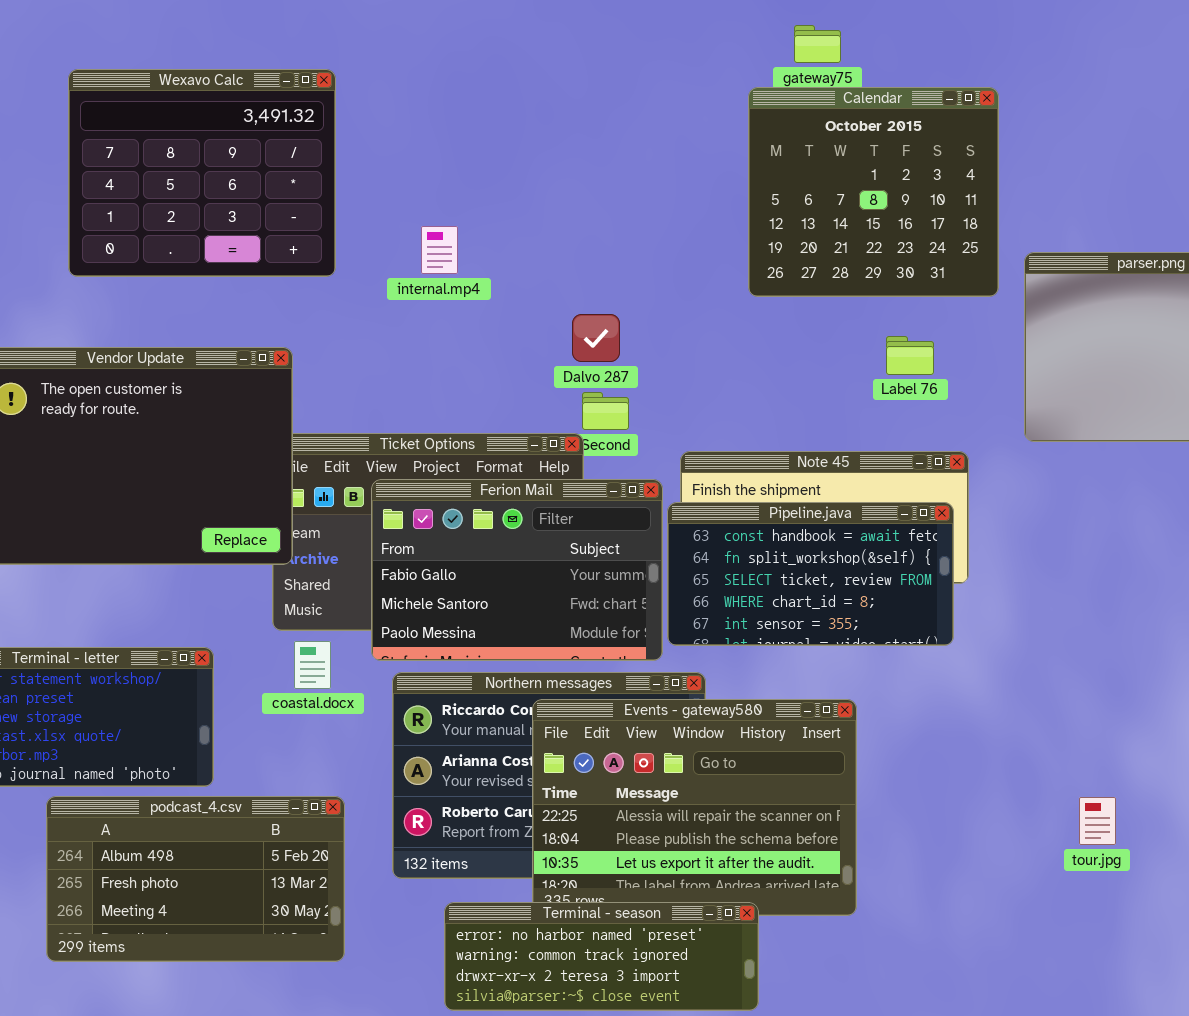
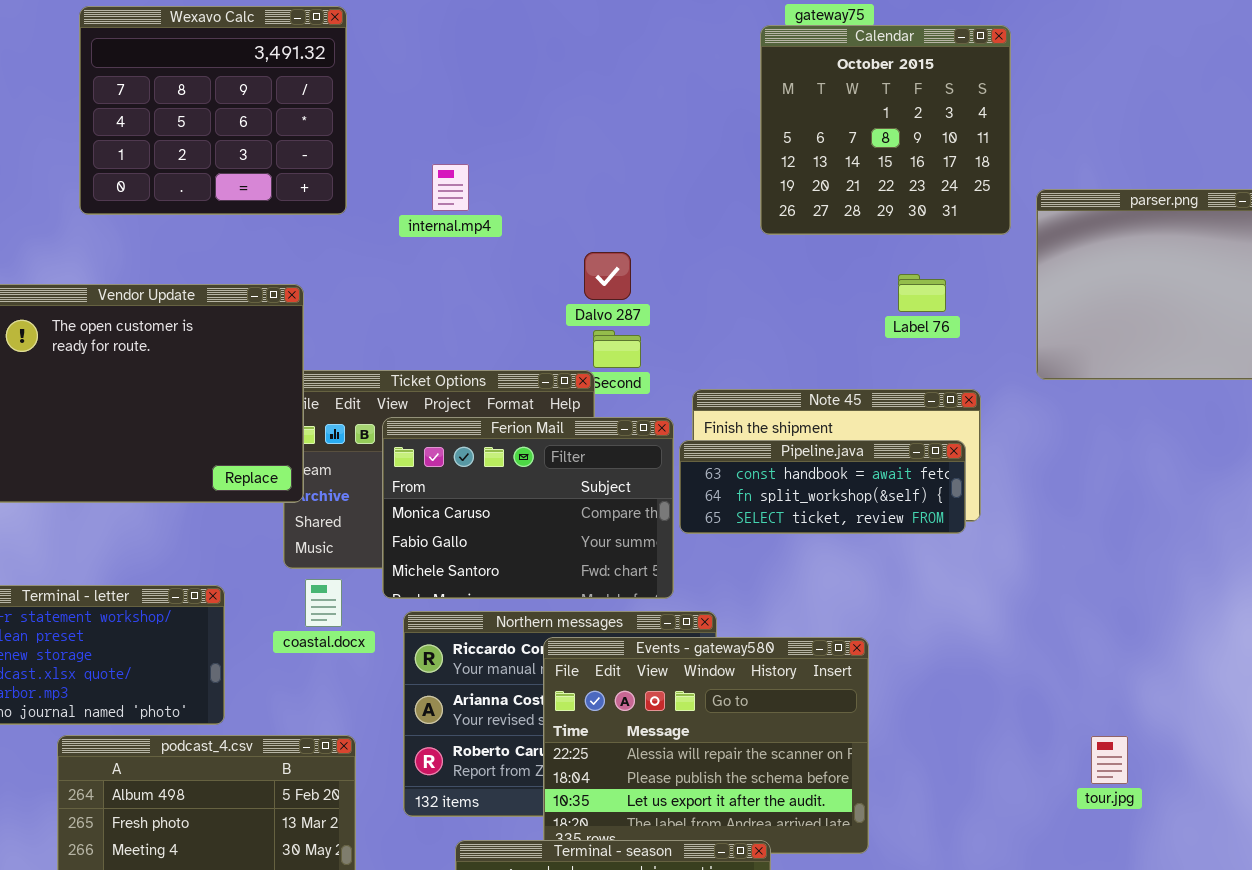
Ferion Mail: [371,479,663,661] -> [382,417,674,599], scrolled up 1 row
Pipeline.java: [667,502,954,646] -> [679,440,966,534], resized

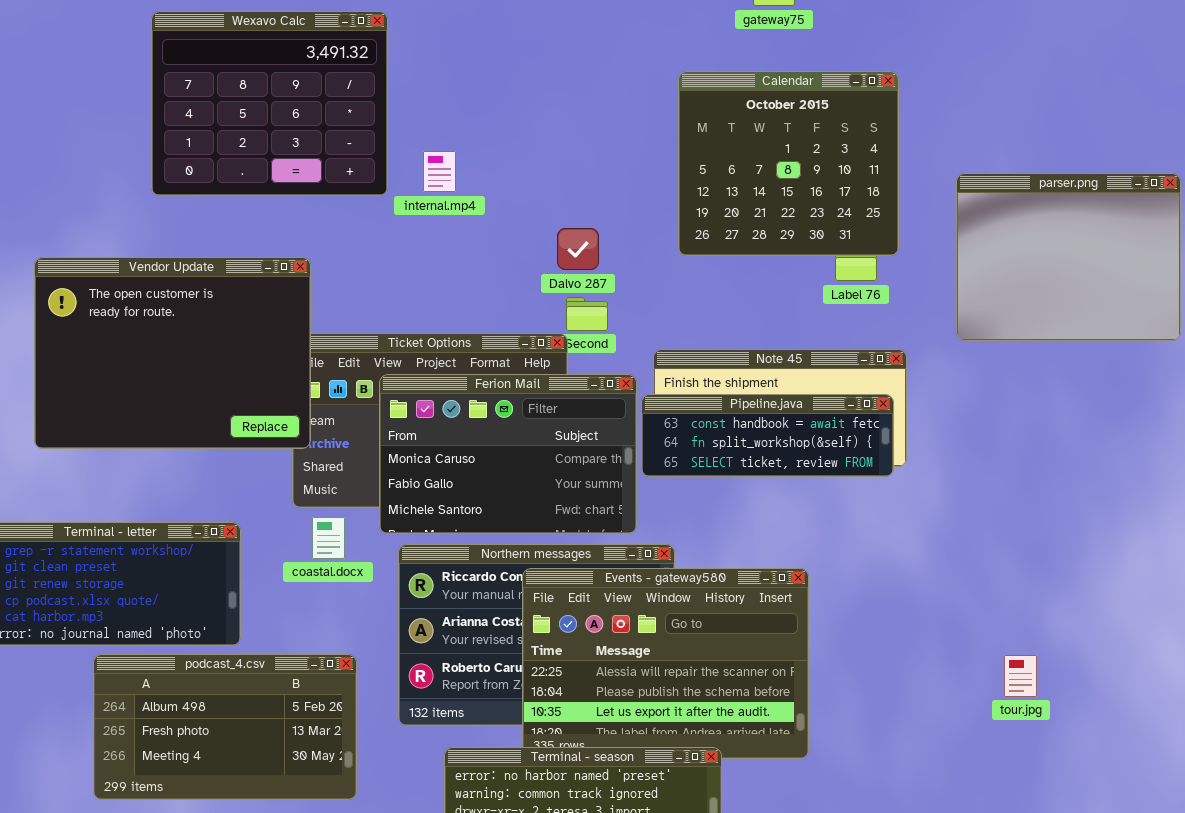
Wexavo Calc: [79,6,347,215] -> [151,11,388,196], moved
Calendar: [760,25,1011,235] -> [678,71,899,256], moved

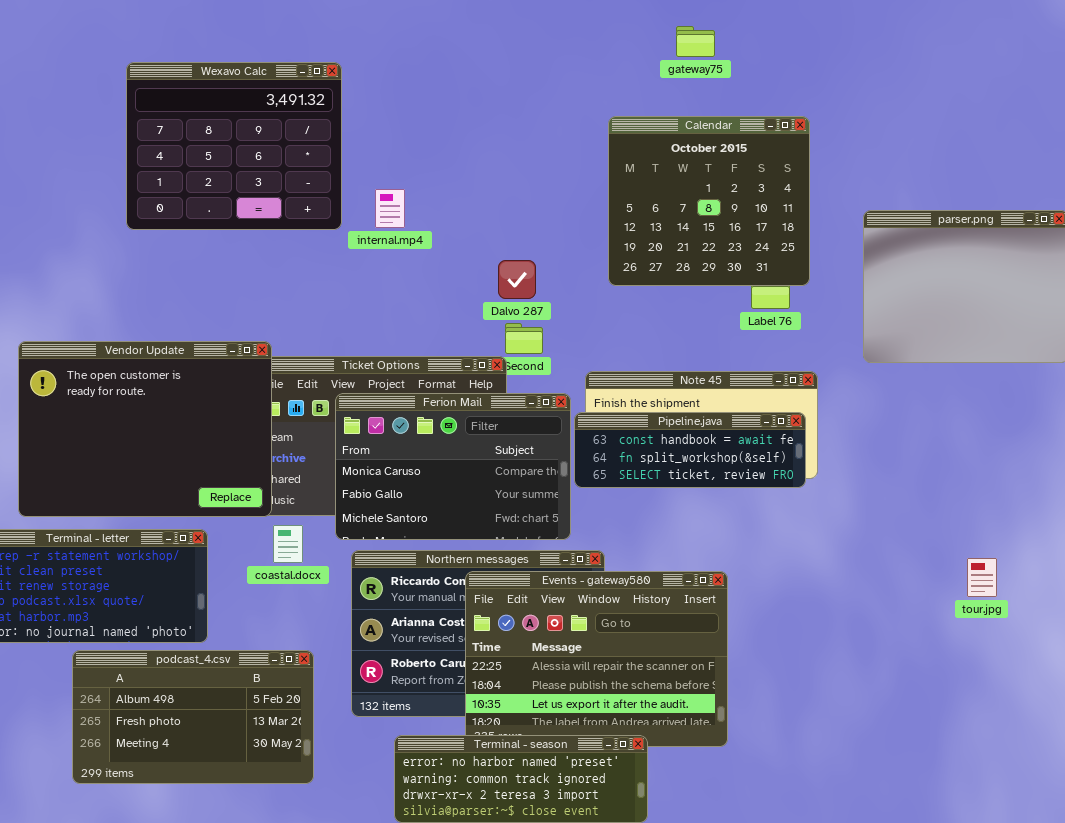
Vendor Update: [34,257,311,449] -> [18,341,272,517], moved
tour.jpg: [1004,655,1037,697] -> [967,558,997,597], moved

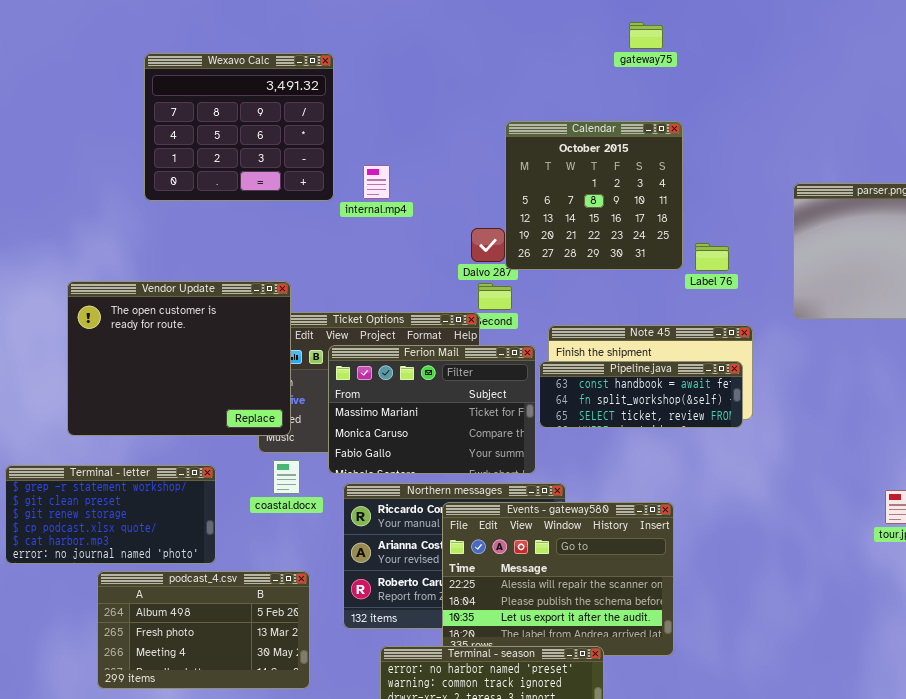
Calendar: [608,116,810,286] -> [505,121,683,270], moved
Vendor Update: [18,341,272,517] -> [67,281,291,436], moved
Ferion Mail: [335,393,571,540] -> [328,345,536,474], scrolled up 1 row

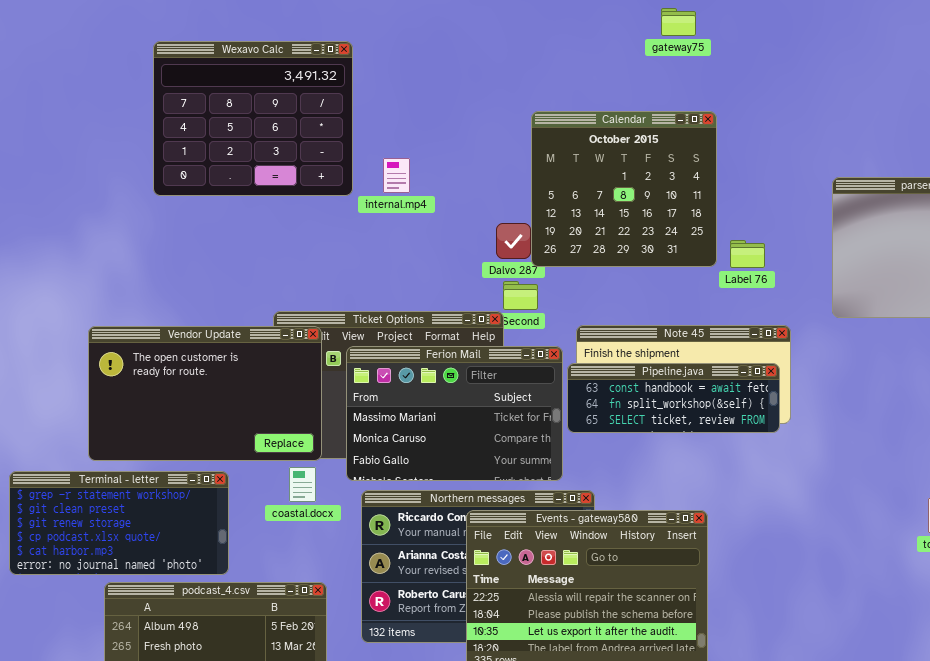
Vendor Update: [67,281,291,436] -> [88,326,322,461], moved, resized

